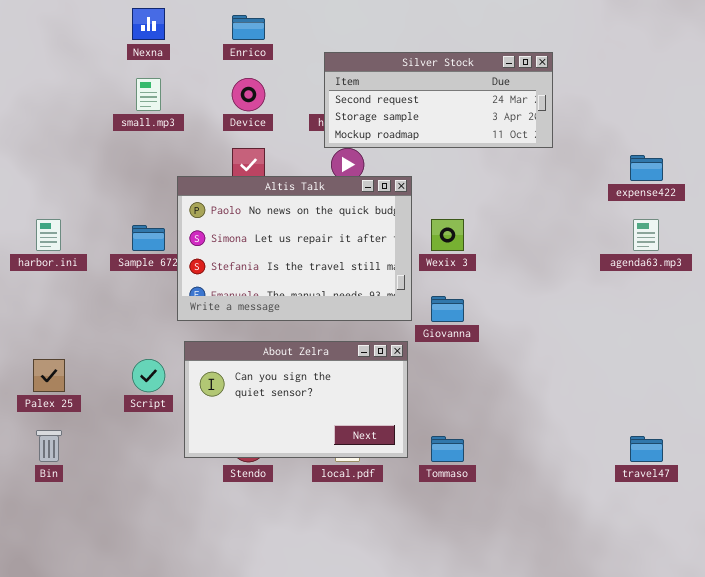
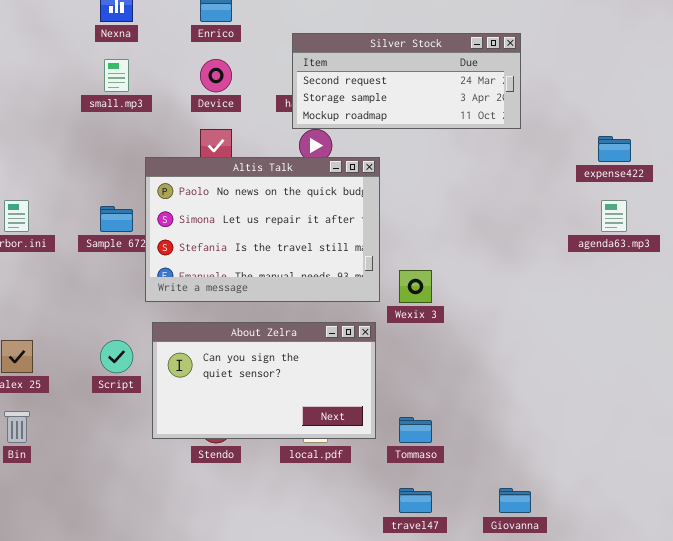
Wexix 3: [431,219,464,251] -> [399,270,432,303], moved
Giovanna: [431,296,464,322] -> [499,488,531,513], moved
travel47: [630,436,663,462] -> [399,488,432,513], moved

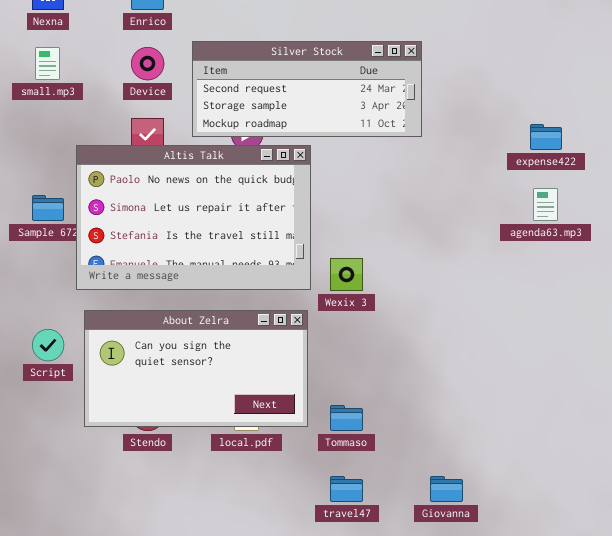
Silver Stock: [292,33,521,129] -> [192,41,422,137], moved

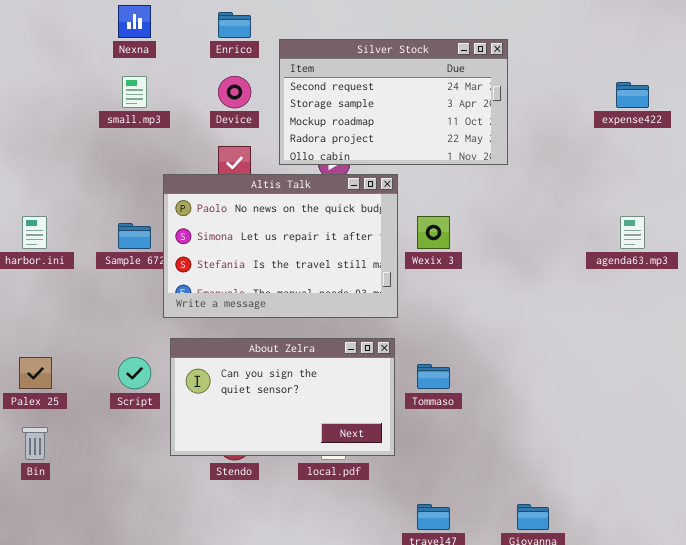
Silver Stock: [192,41,422,137] -> [279,39,508,165], resized
expense422: [530,124,562,150] -> [616,82,649,108], moved
Wexix 3: [330,258,363,291] -> [417,216,450,249], moved
Tommaso: [330,405,363,431] -> [417,364,450,389], moved

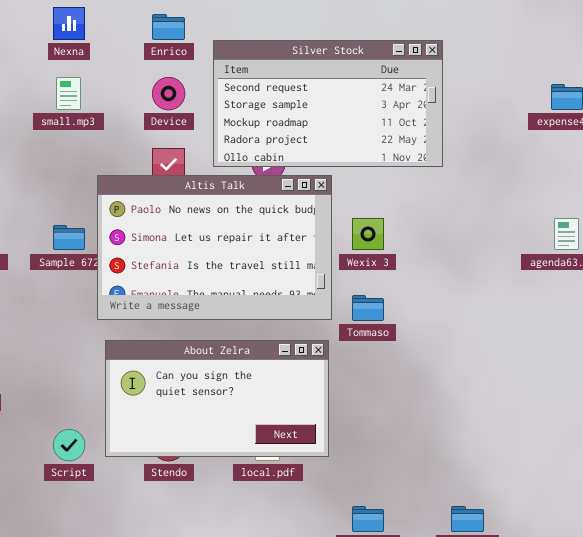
Script: [118,357,151,389] -> [53,429,85,461], moved
Tommaso: [417,364,450,389] -> [352,295,384,321], moved

